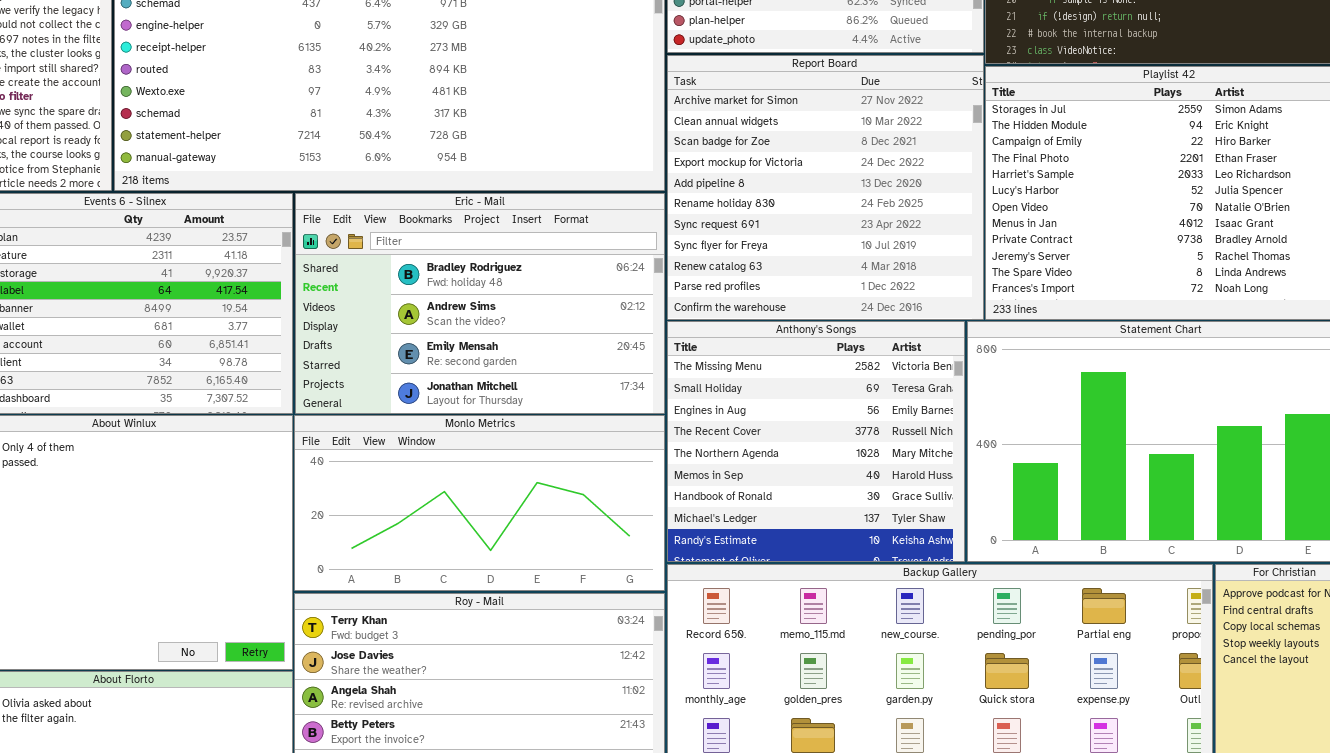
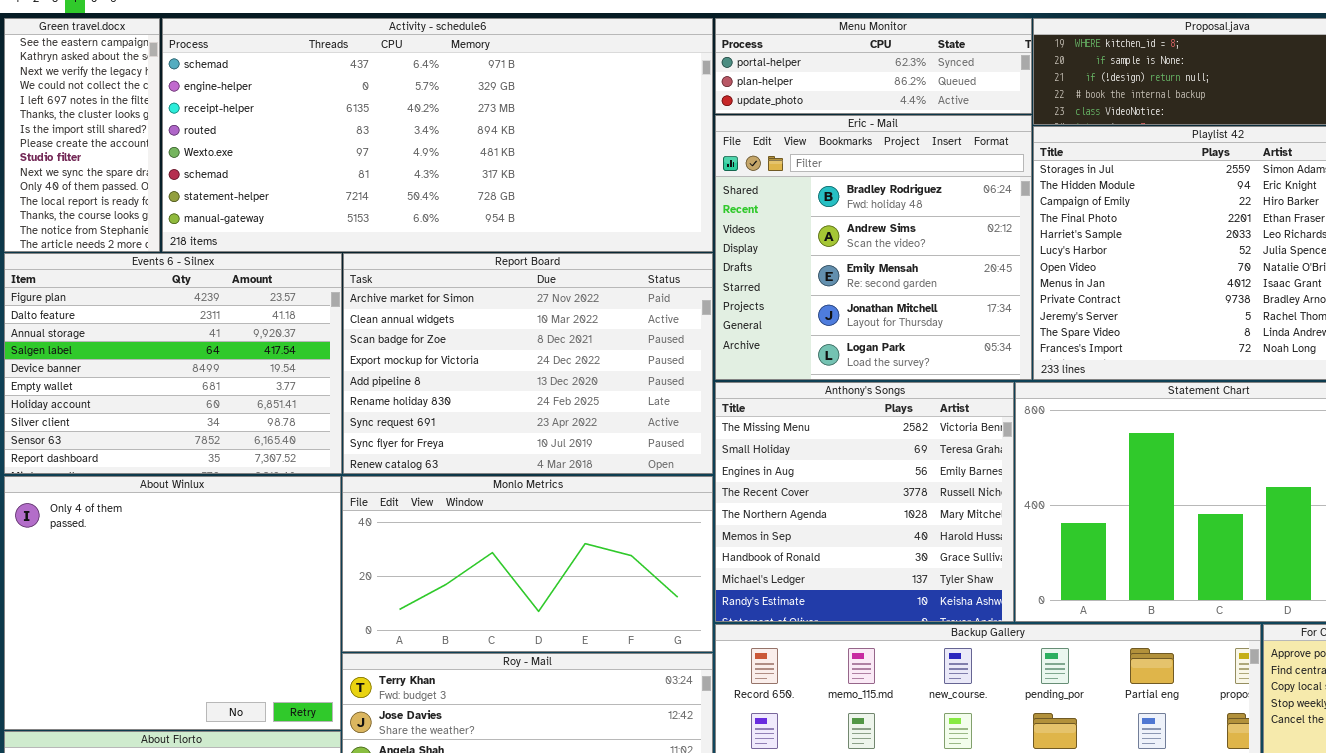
Report Board: [667,55,984,320] -> [343,253,713,474], moved, resized
Eric - Mail: [295,193,665,414] -> [715,115,1032,380], moved, resized

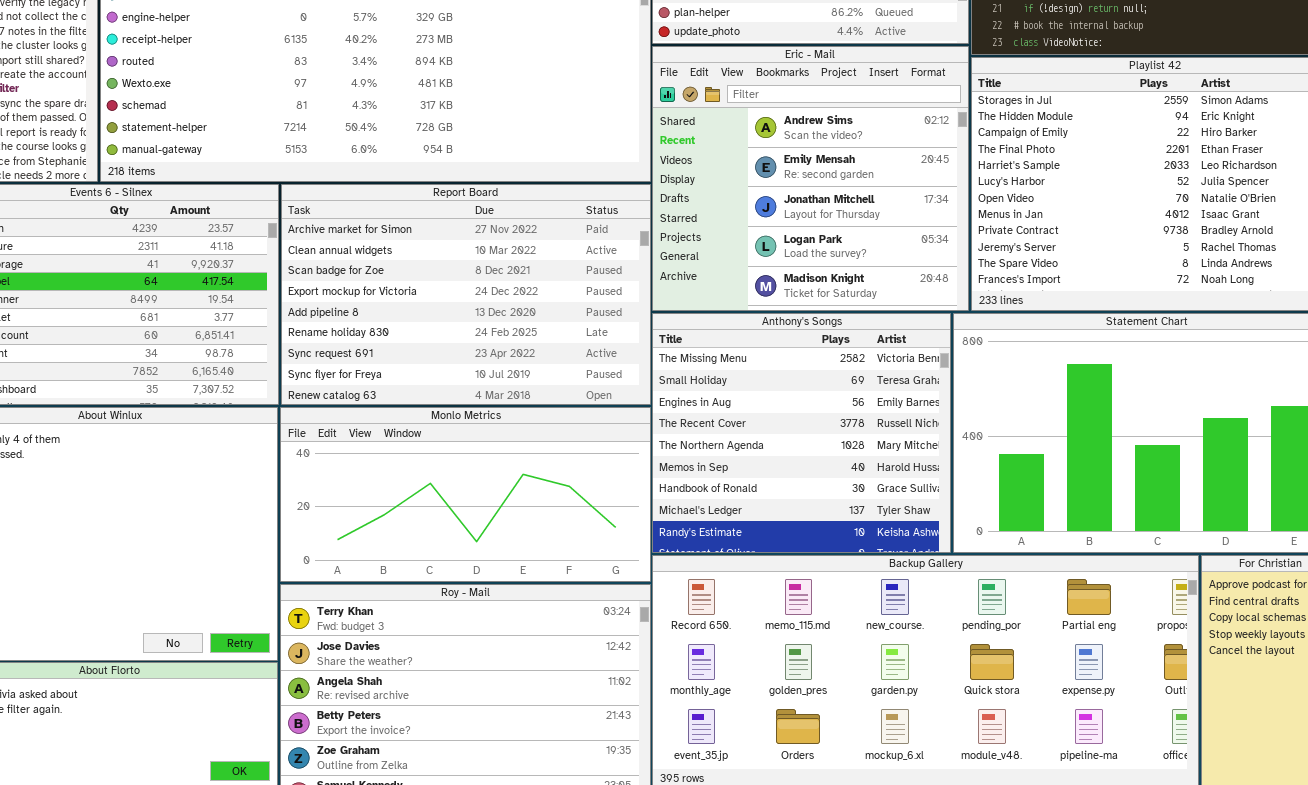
Eric - Mail: [715,115,1032,380] -> [652,46,969,311], scrolled down 1 row

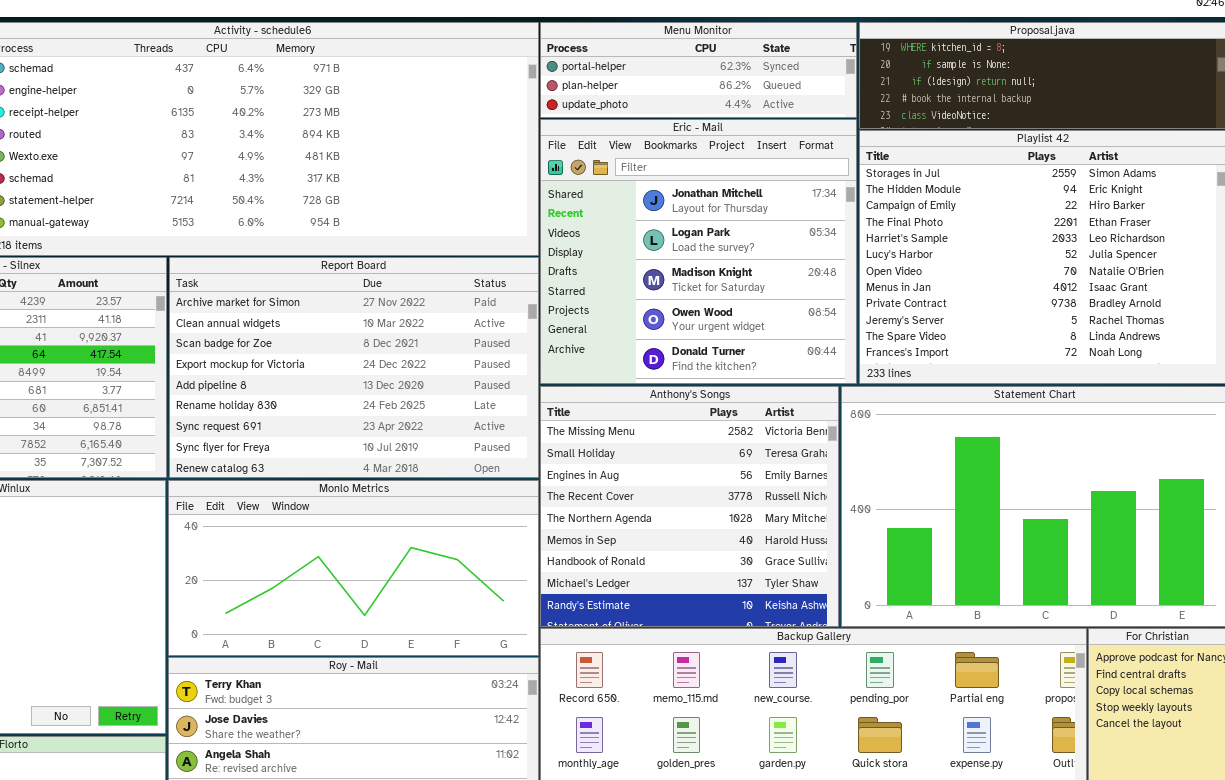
Eric - Mail: [652,46,969,311] -> [540,119,857,384], scrolled down 2 rows

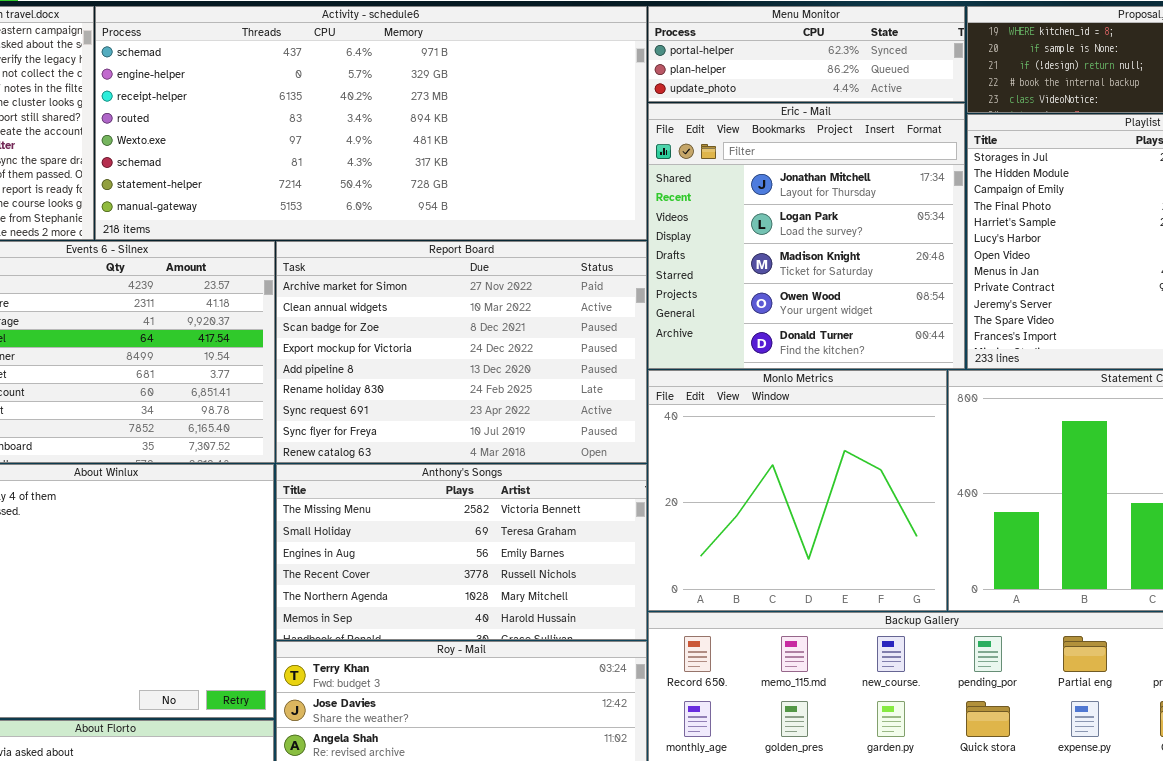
Anthony's Songs: [540,386,839,627] -> [276,464,647,640], moved, resized
Monlo Metrics: [168,480,539,656] -> [648,370,947,611], moved, resized

